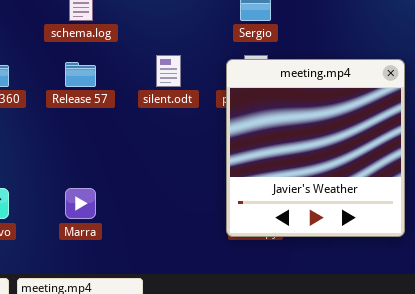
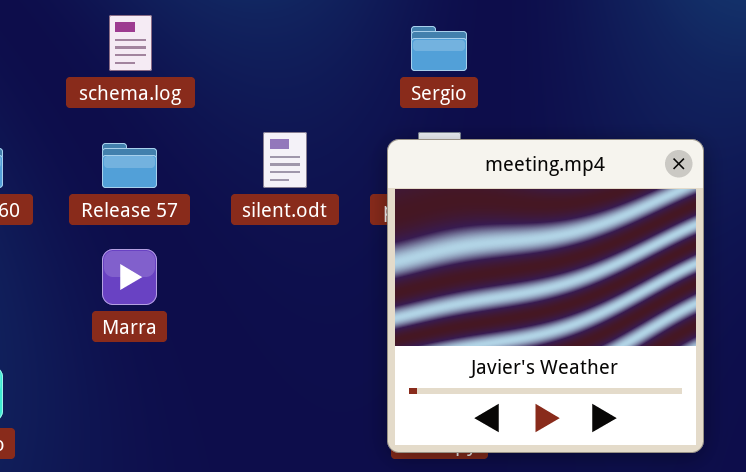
Marra: [65,188,96,219] -> [102,249,157,305], moved

